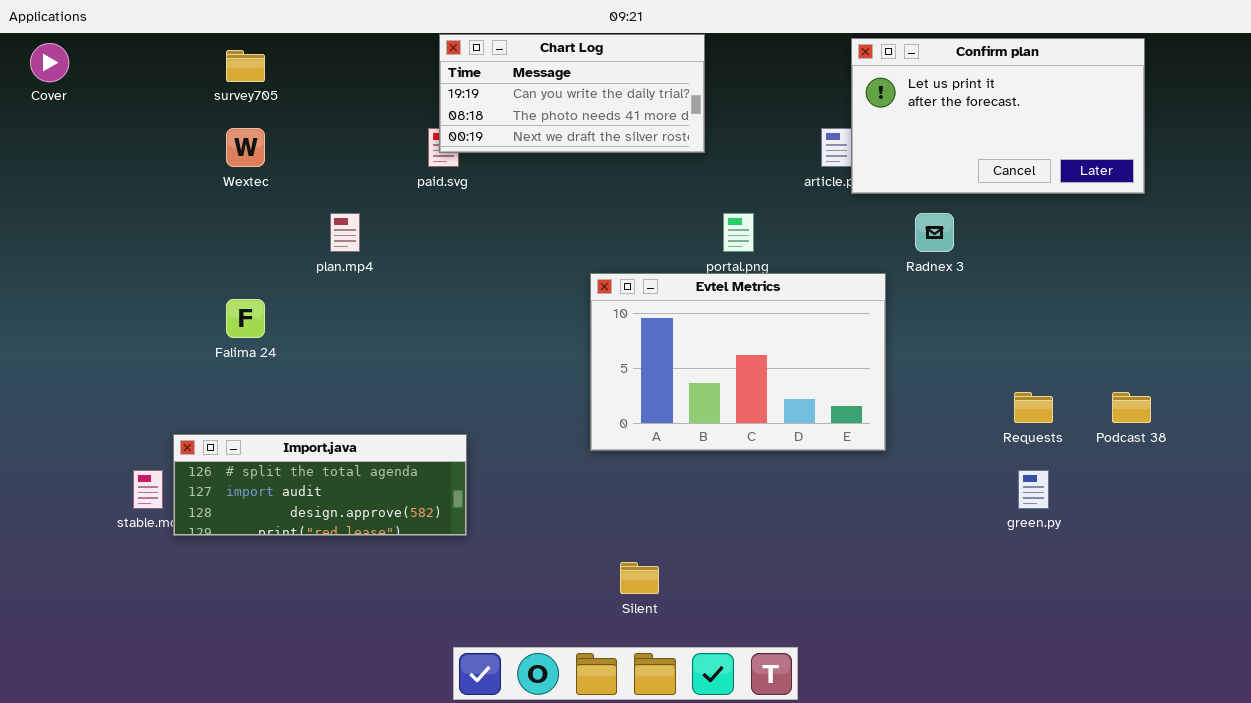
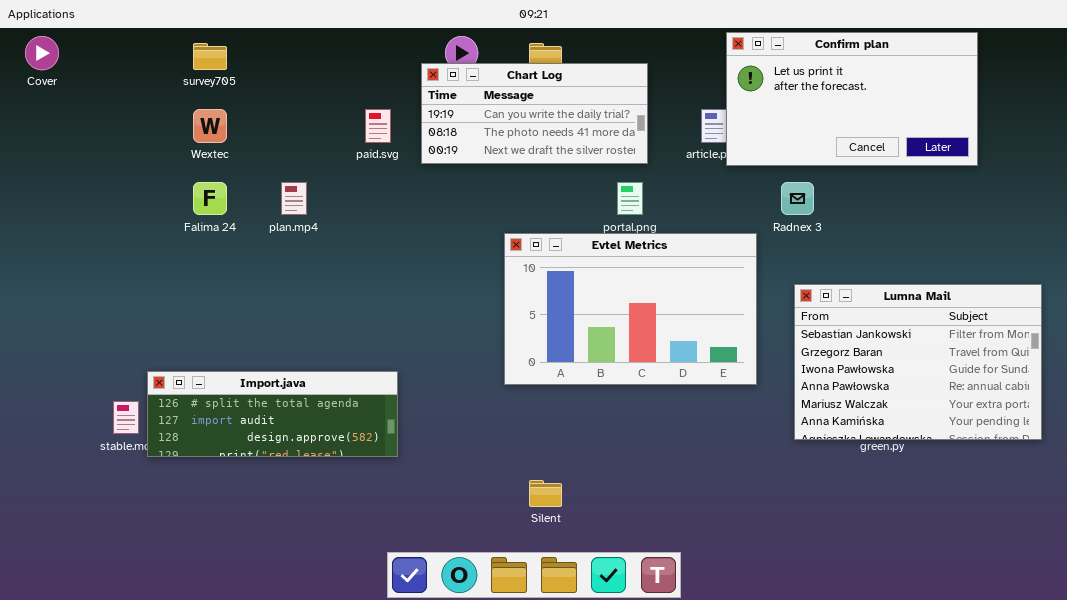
Chart Log: [439,34,705,153] -> [421,63,648,164], moved
Falima 24: [226,299,265,338] -> [193,182,227,215], moved
Lumna Mail: none -> [794,284,1042,440], opened

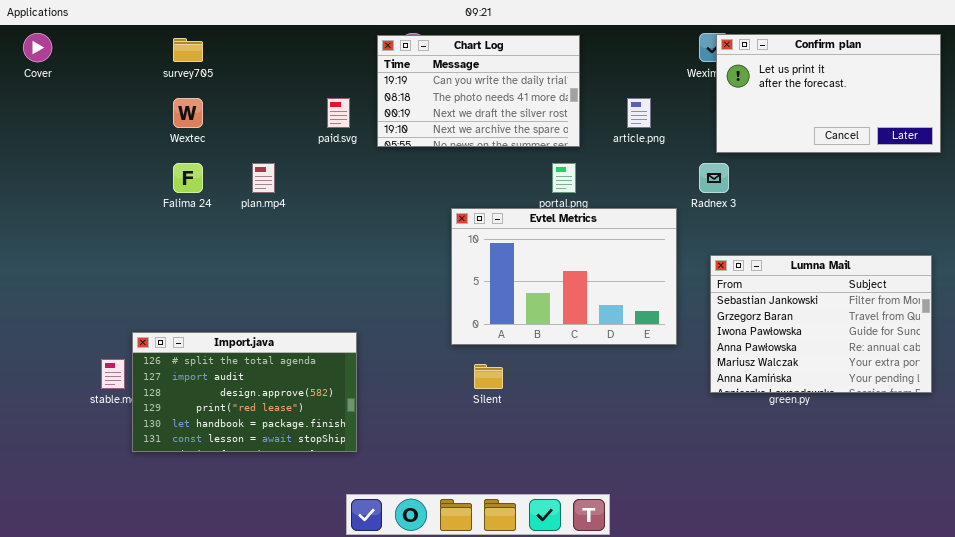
Confirm plan: [726,32,978,166] -> [716,34,941,153], moved
Chart Log: [421,63,648,164] -> [377,35,580,147], resized
Import.java: [147,371,398,457] -> [132,332,357,452], resized
Silent: [529,480,562,507] -> [474,364,503,389], moved

